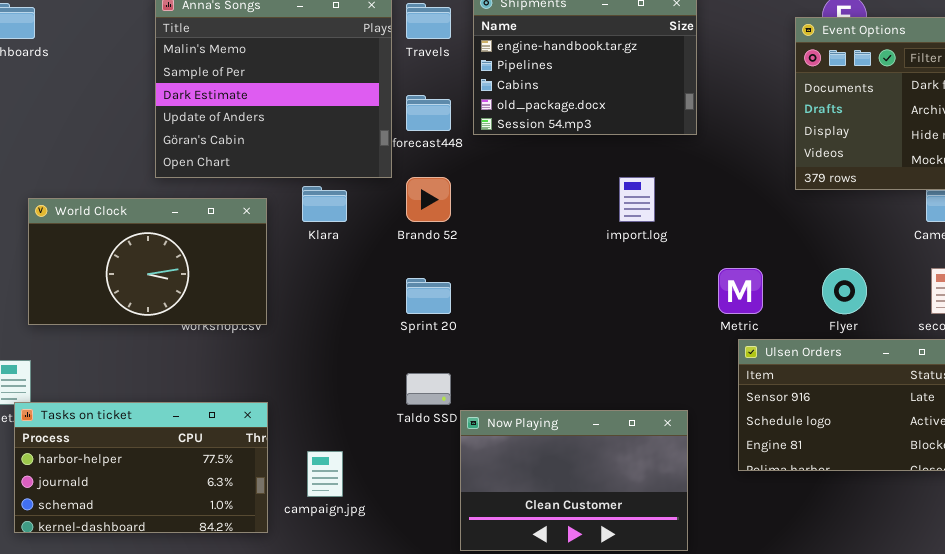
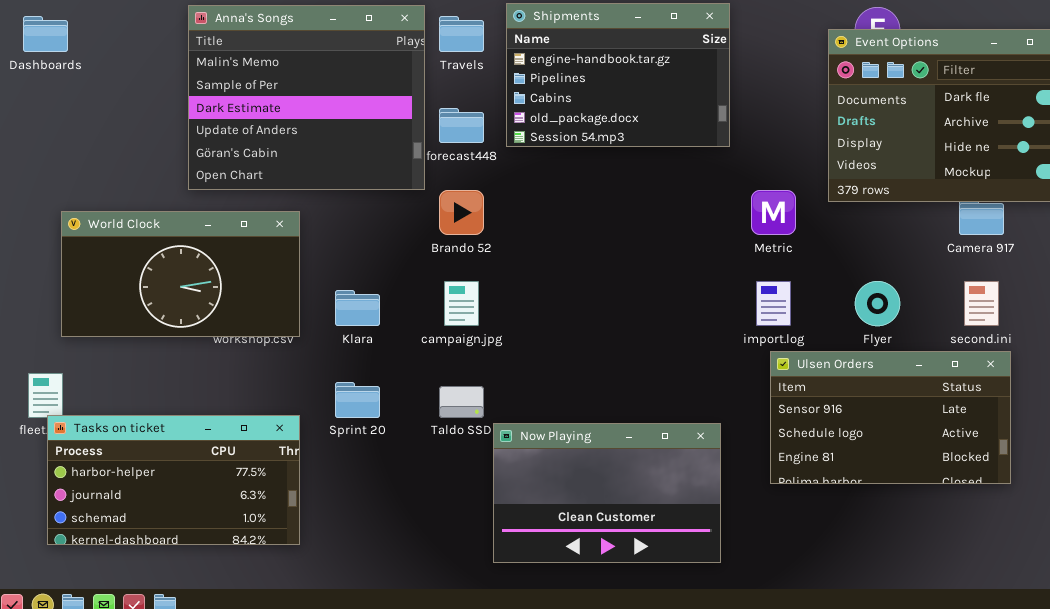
import.log: [619,177,655,222] -> [756,281,791,326], moved
Klara: [302,186,347,222] -> [335,290,380,326], moved
Metric: [718,268,763,314] -> [751,190,796,235], moved
Sprint 20: [406,278,451,314] -> [335,382,380,418], moved
campaign.jpg: [307,451,343,497] -> [444,281,479,326], moved

